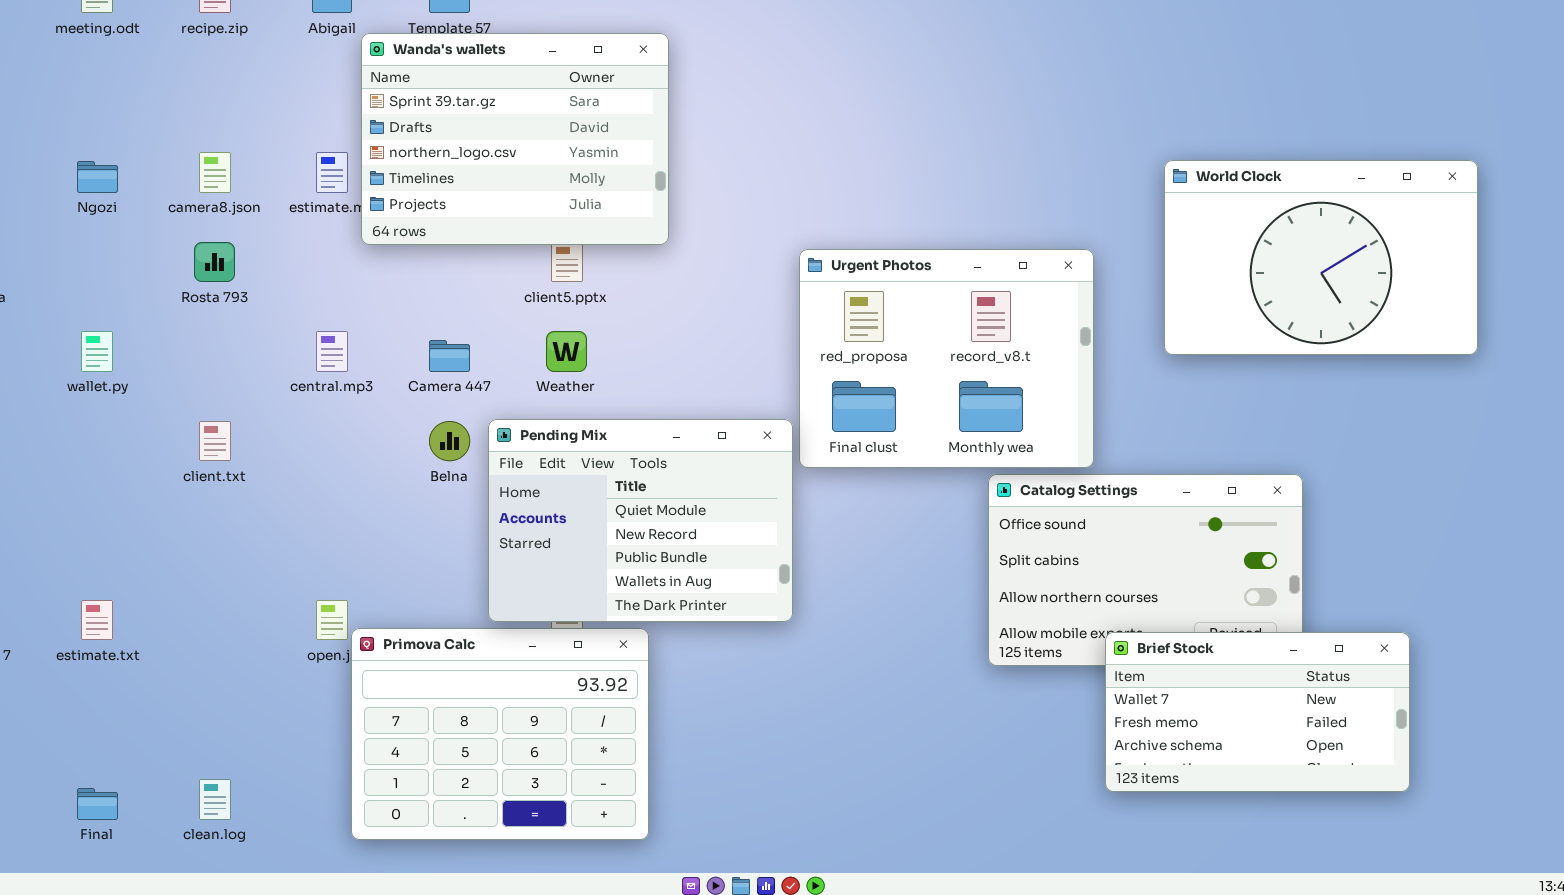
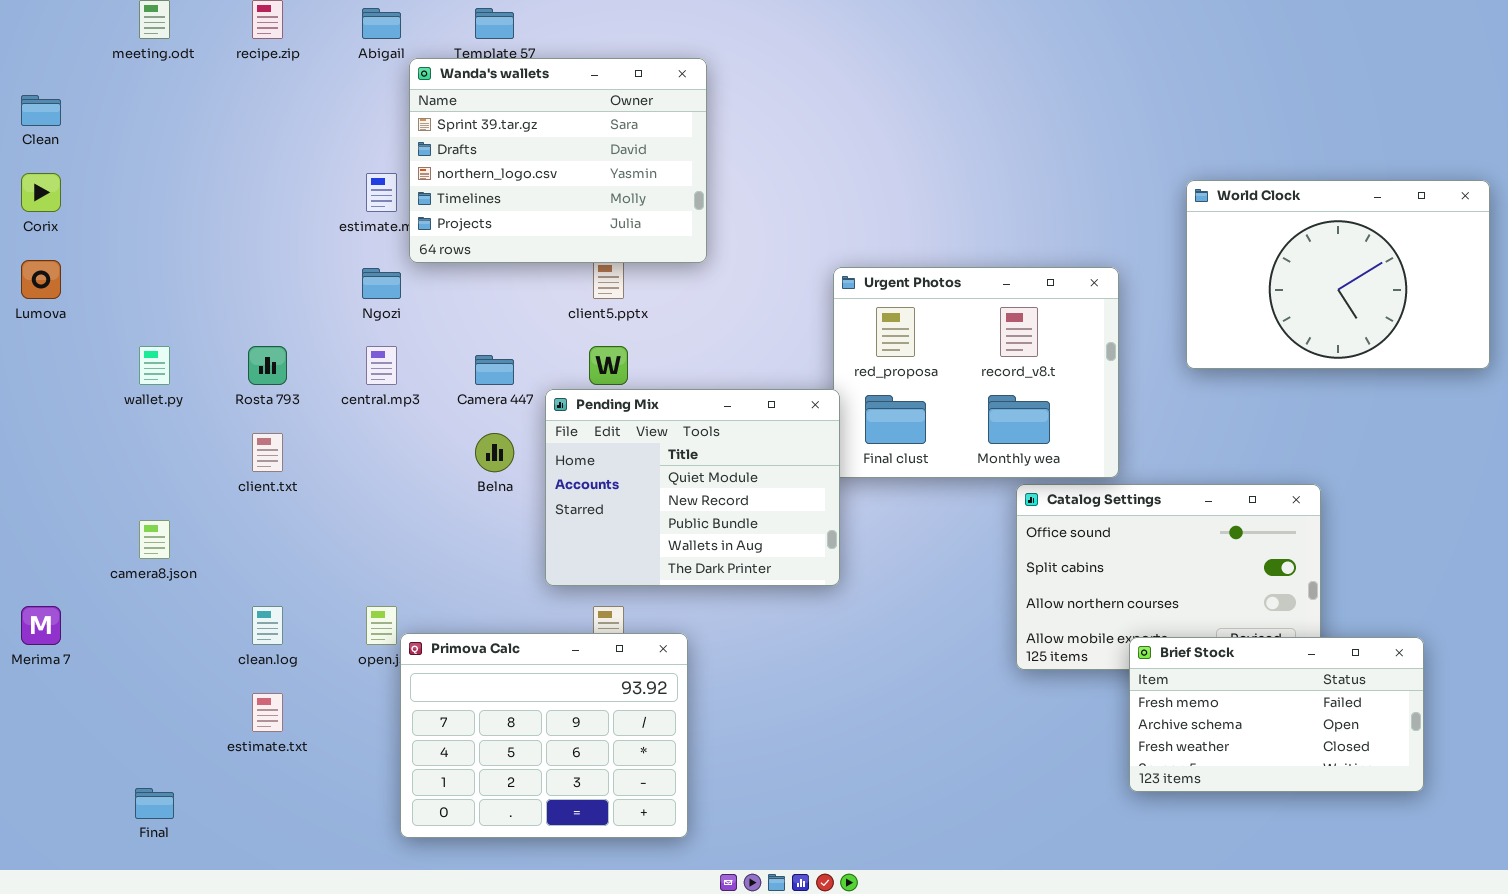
camera8.json: [199,152,231,193] -> [139,520,170,559], moved
Ngozi: [77,161,118,193] -> [362,268,401,299], moved
Rosta 793: [194,242,235,282] -> [248,346,287,385], moved
Pending Mix: [488,419,793,622] -> [545,389,840,586], moved
estimate.txt: [81,600,113,640] -> [252,693,283,732], moved
Brief Stock: [1105,632,1410,792] -> [1129,637,1424,792], scrolled down 1 row
clean.log: [199,779,231,820] -> [252,606,283,645], moved

